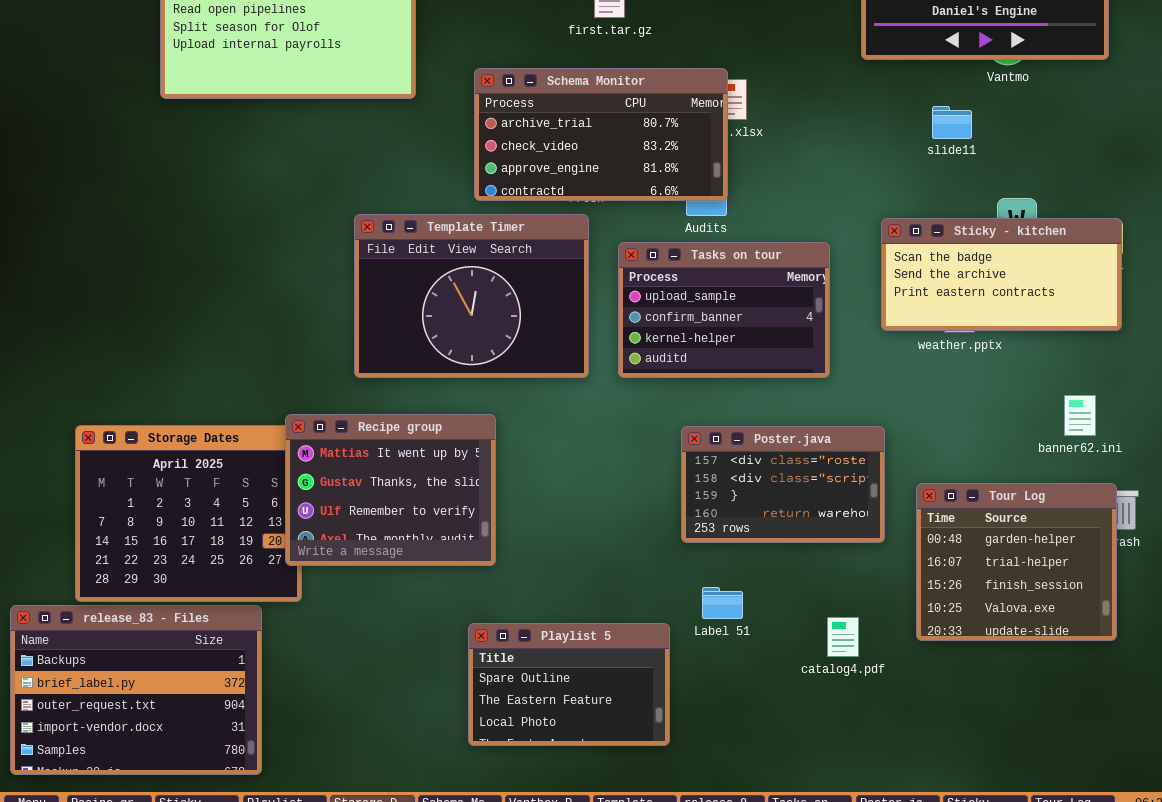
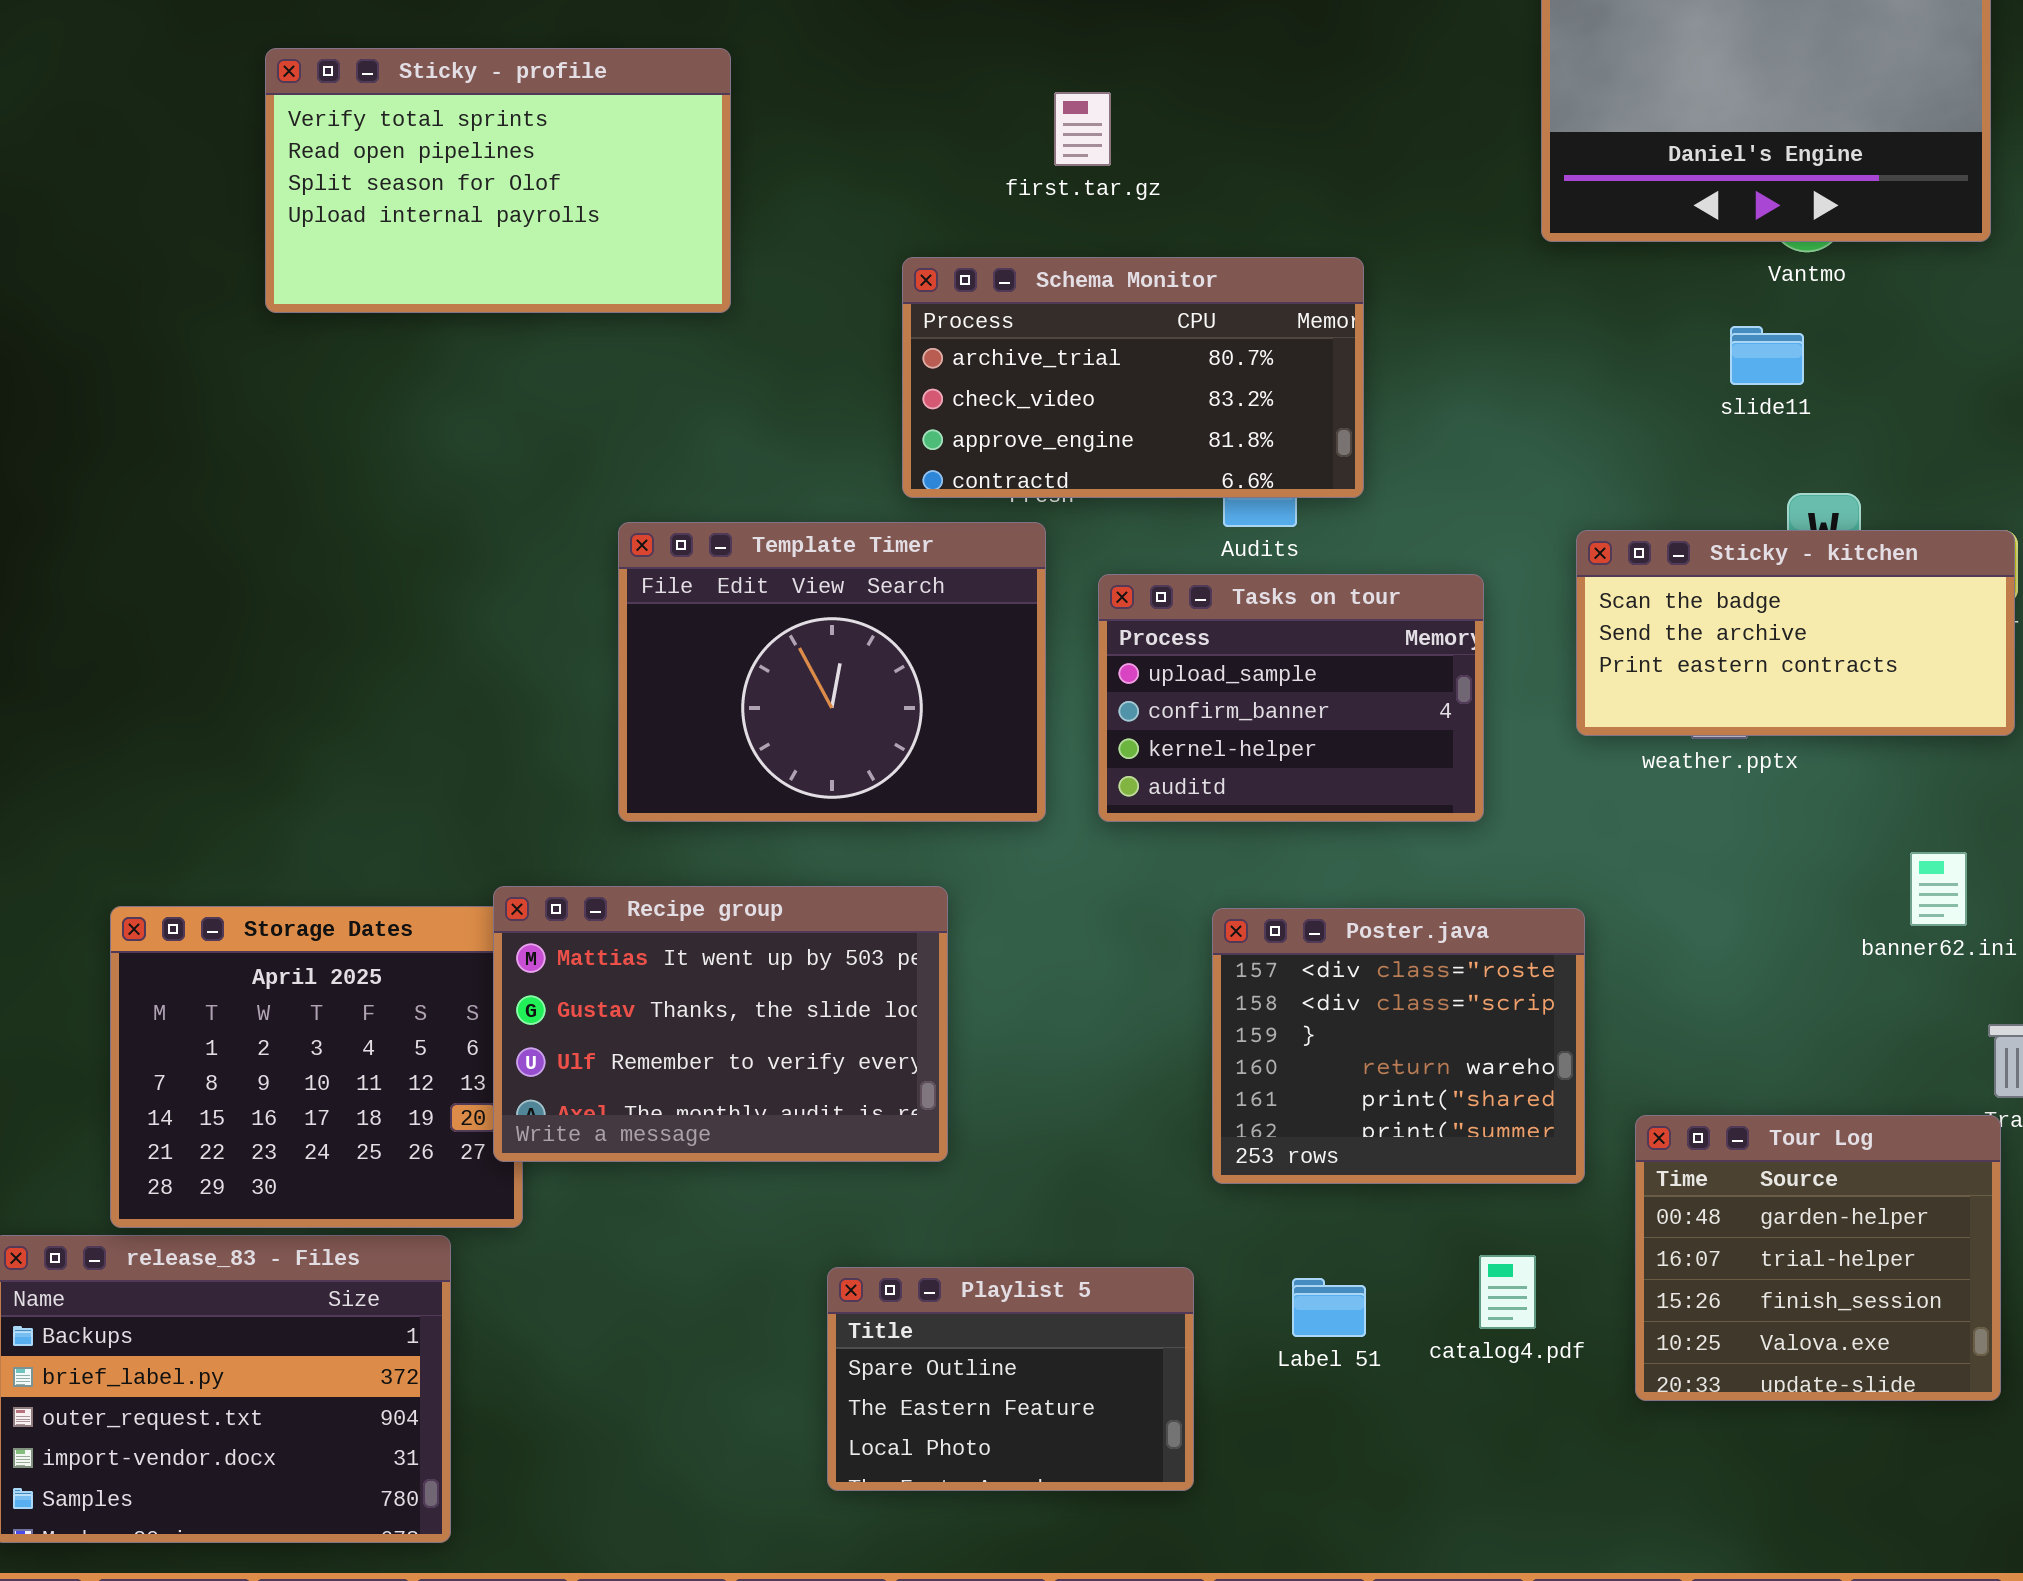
Schema Monitor: [474,68,728,201] -> [902,257,1364,498], moved
slide11: [932,106,972,139] -> [1730,326,1804,385], moved
Recipe group: [285,414,496,566] -> [493,886,948,1162], resized
Poster.java: [681,426,885,543] -> [1212,908,1585,1184], resized
Tour Log: [916,483,1117,641] -> [1635,1115,2001,1401], moved
Label 51: [702,587,743,619] -> [1292,1278,1366,1337], moved

